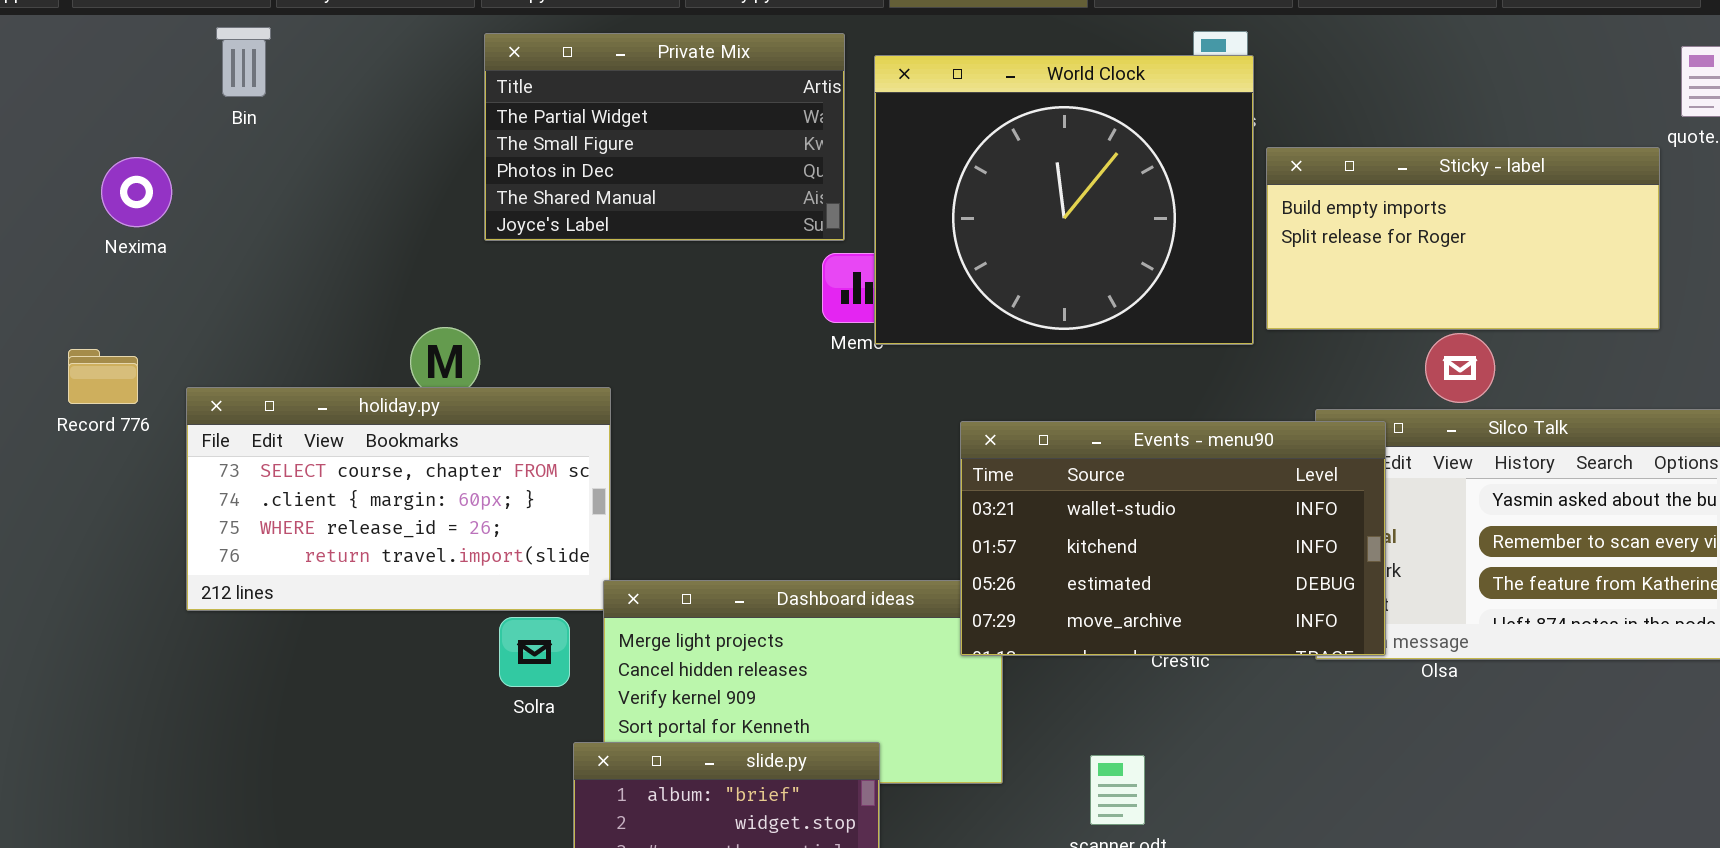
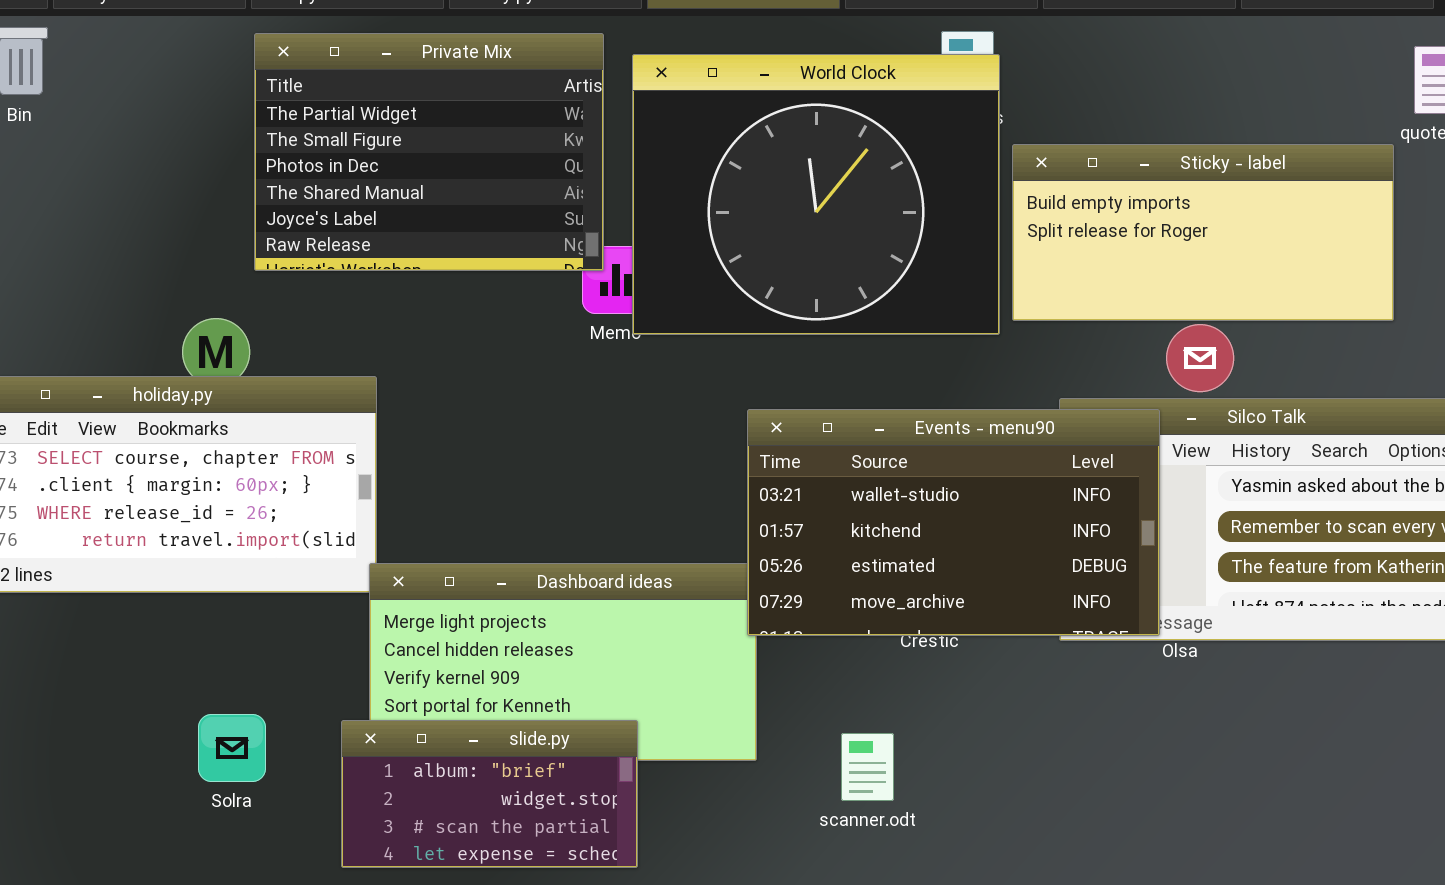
Private Mix: [484,33,845,241] -> [254,33,604,271], resized
Events - menu90: [960,421,1386,656] -> [747,409,1160,636], moved
Solra: [499,617,570,687] -> [198,714,266,782], moved

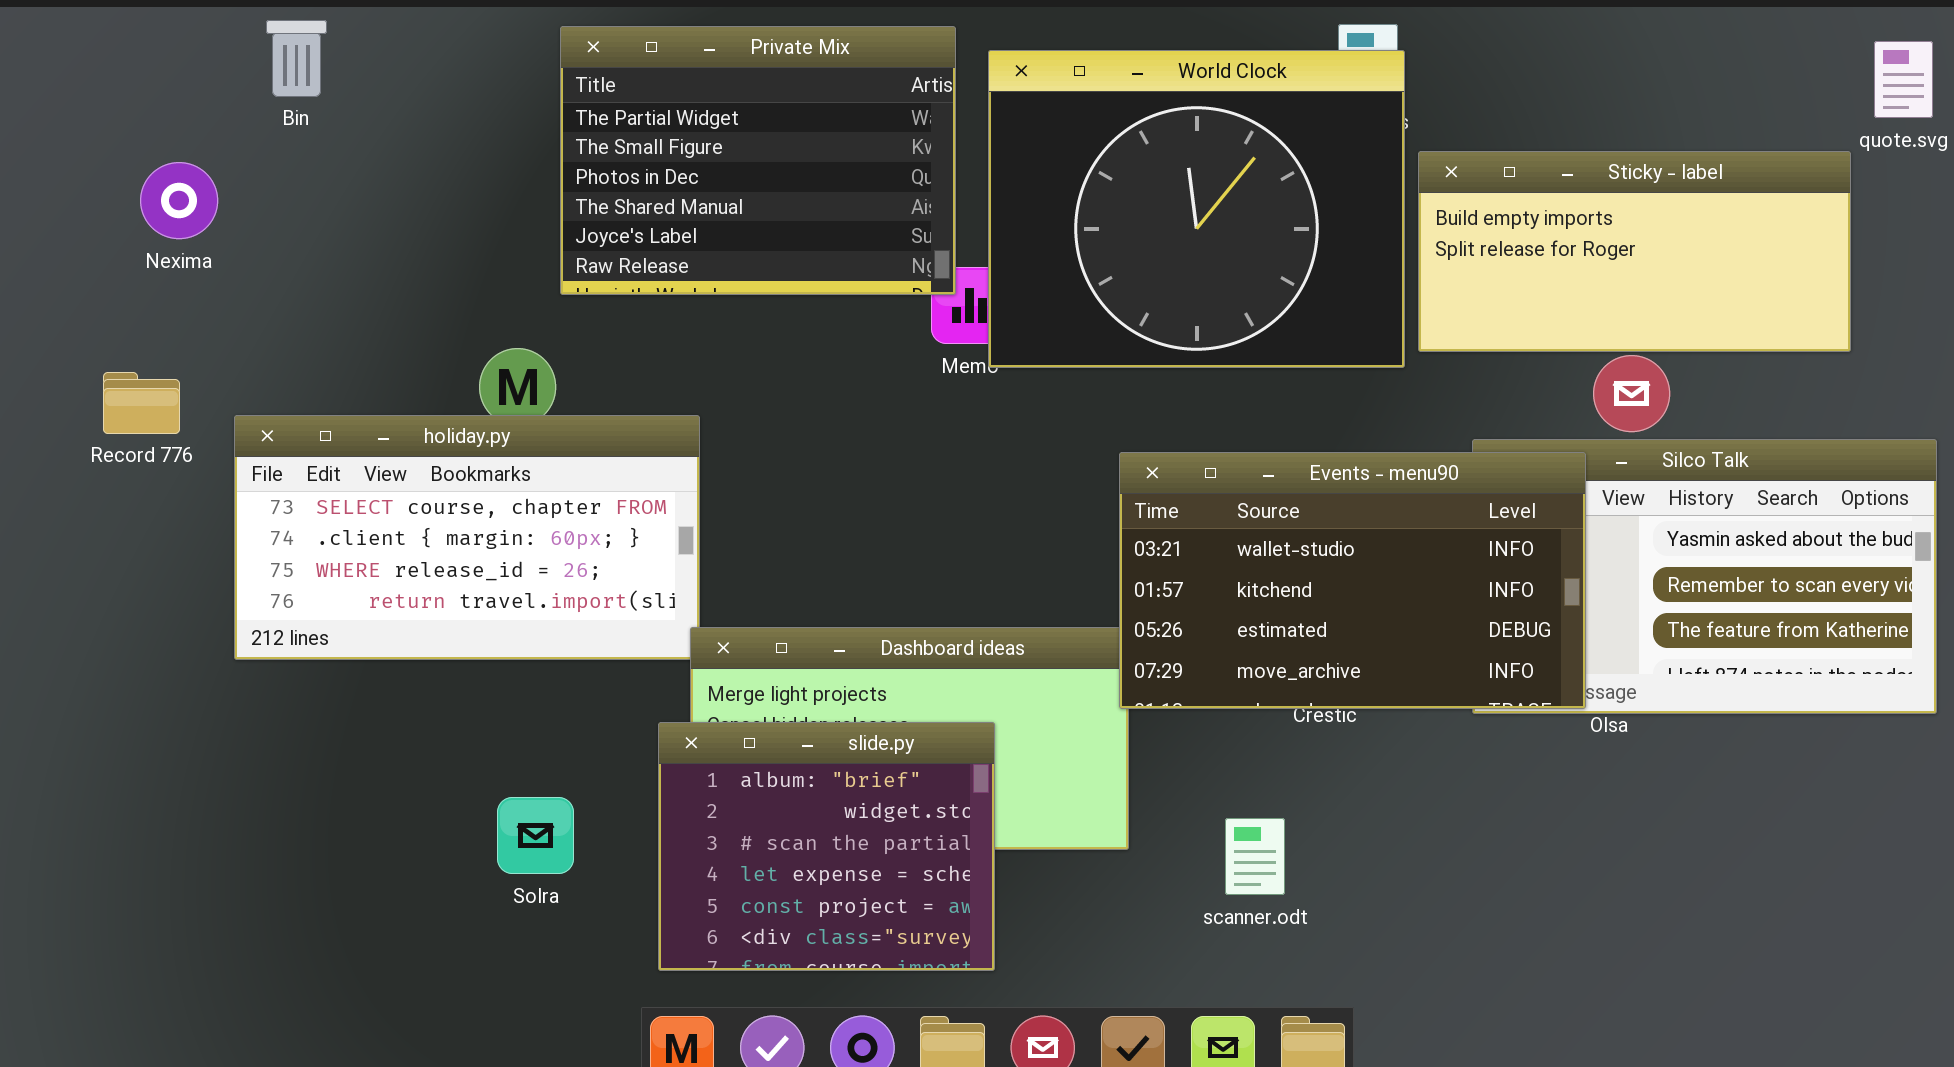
slide.py: [341,720,638,868] -> [658,722,995,971], resized

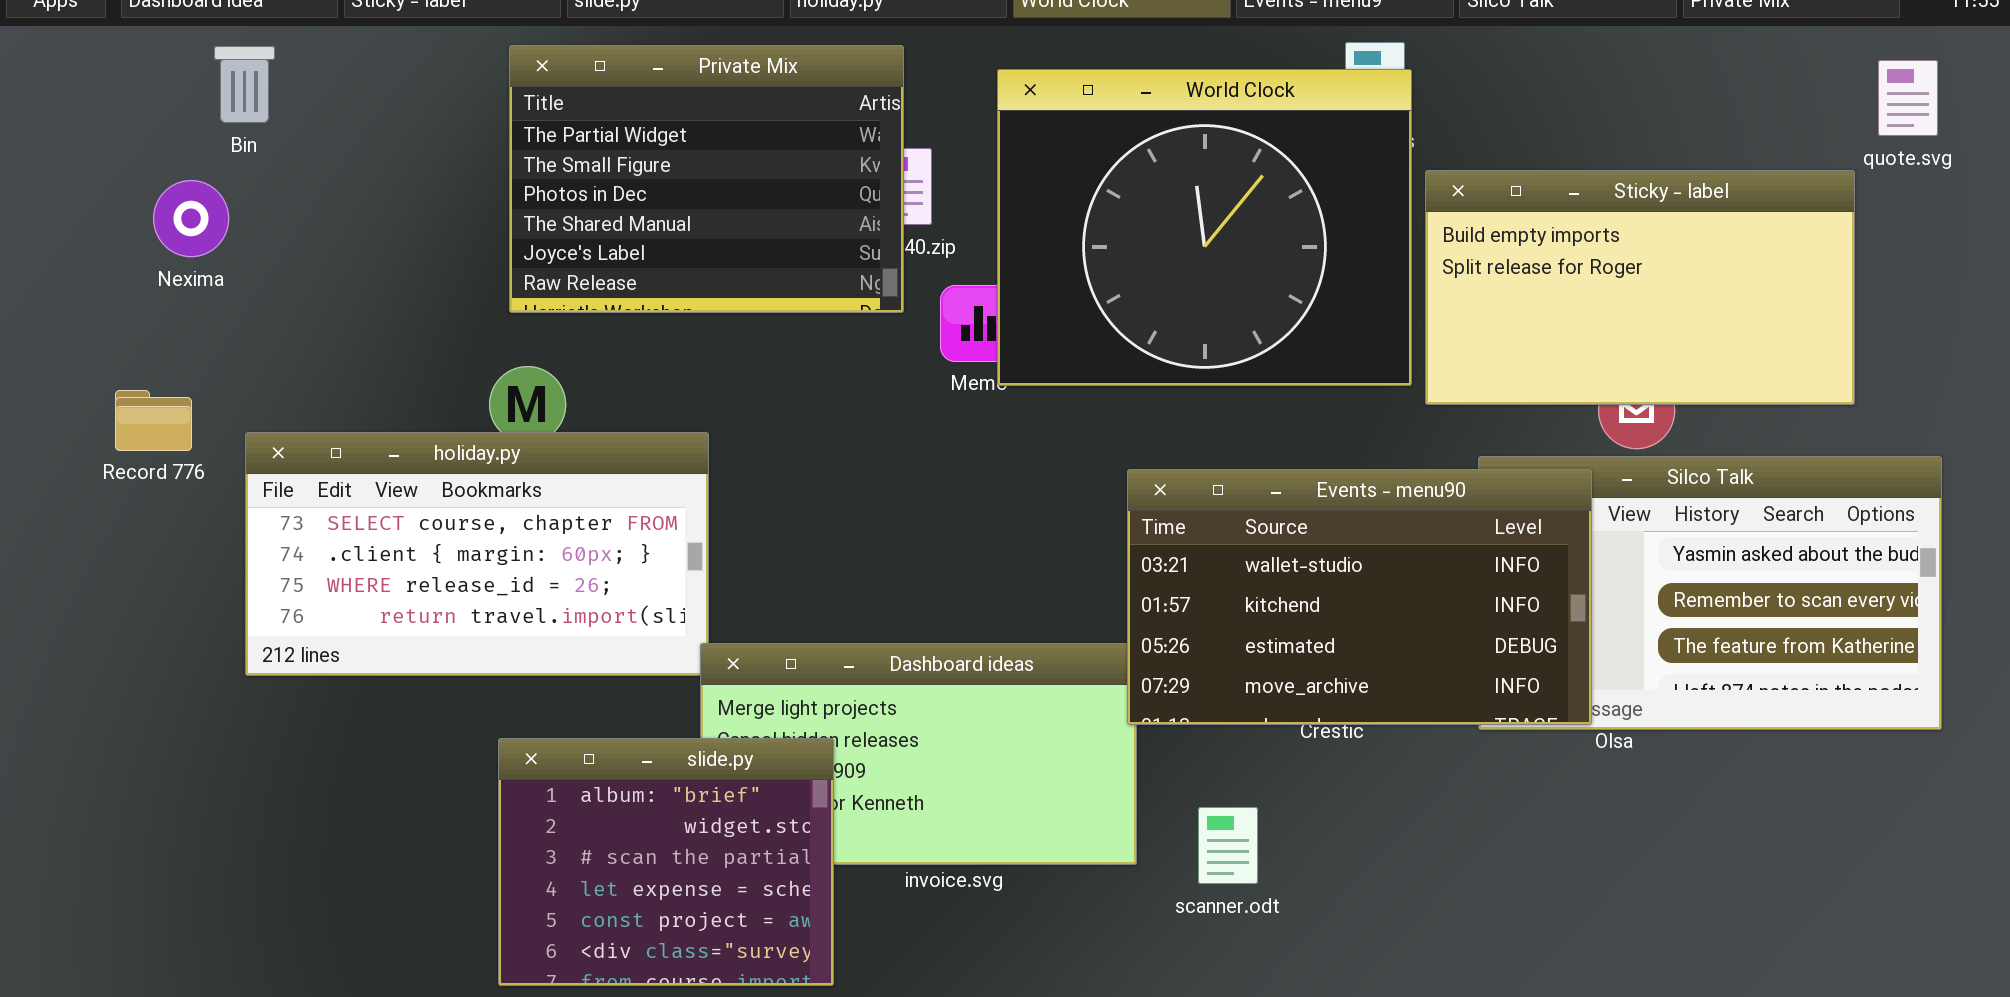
Bin: [266,20,327,97] -> [214,46,275,123], moved
Private Mix: [560,26,956,295] -> [509,45,904,313], moved
Sticky - label: [1418,151,1851,352] -> [1425,170,1855,405], resized
slide.py: [658,722,995,971] -> [498,738,834,986], moved
scanner.odt: [1225,818,1285,895] -> [1198,807,1258,884], moved

